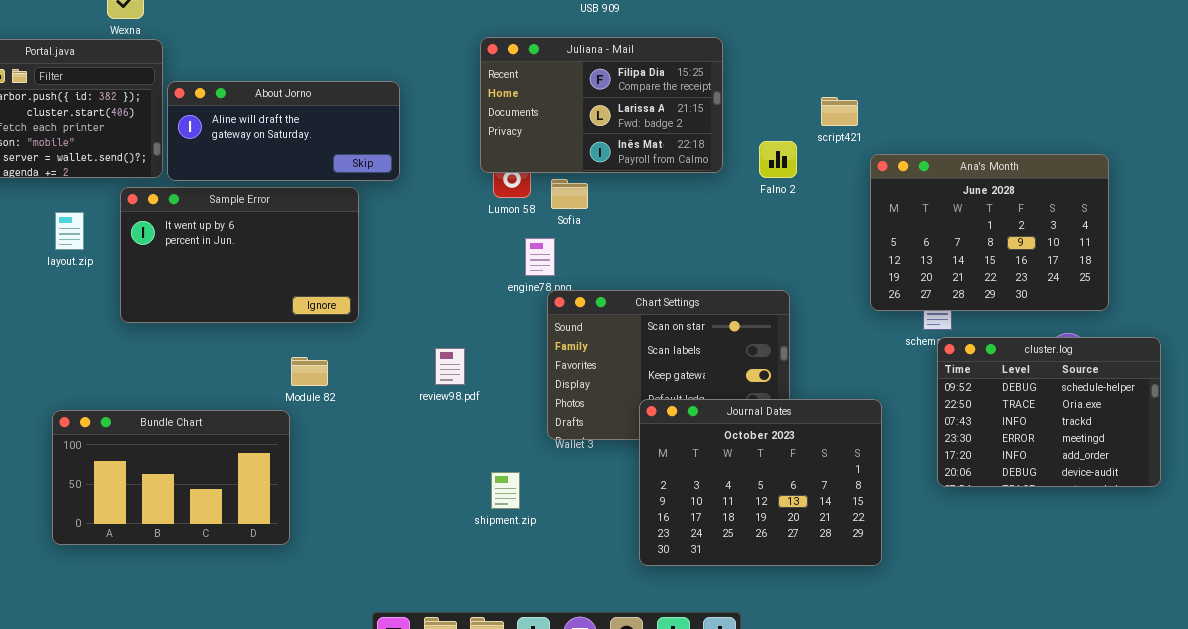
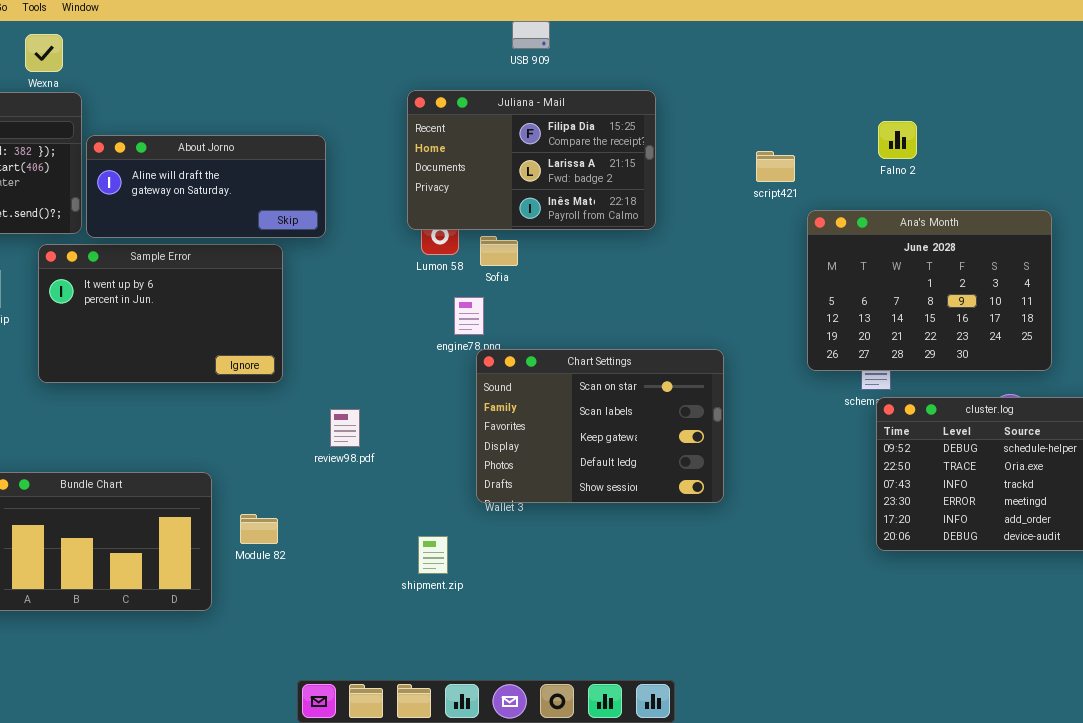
Falno 2: [759,141,797,178] -> [878,121,917,159], moved
review98.pdf: [435,348,465,385] -> [330,409,360,447], moved
Module 82: [291,357,328,386] -> [240,514,278,544], moved
Journal Dates: [639,399,882,566] -> none, closed

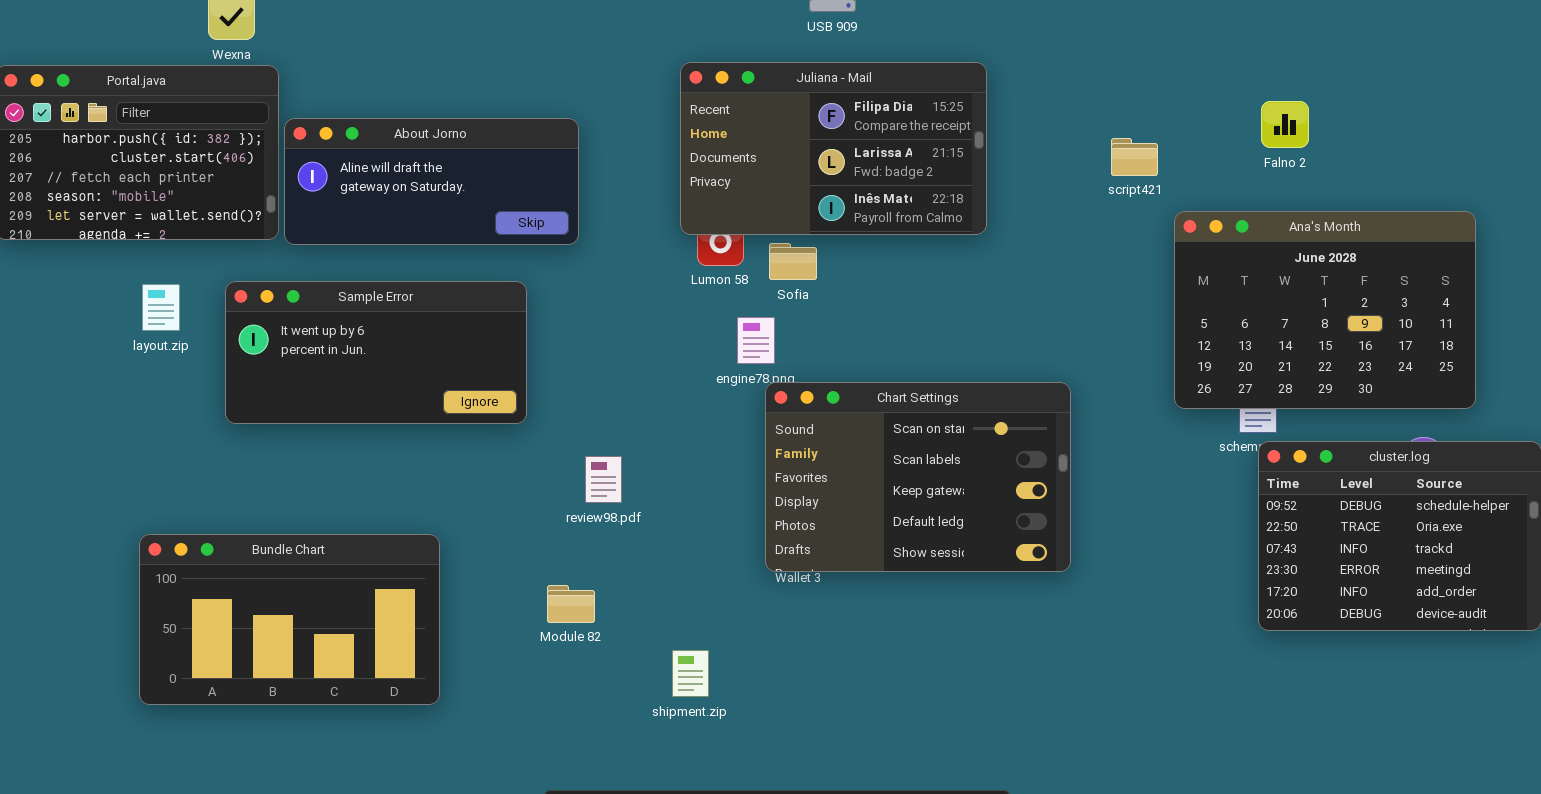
Sample Error: [38,244,283,383] -> [225,281,527,424], resized
Module 82: [240,514,278,544] -> [547,585,595,623], moved
shipment.zip: [418,536,448,574] -> [672,650,709,697], moved

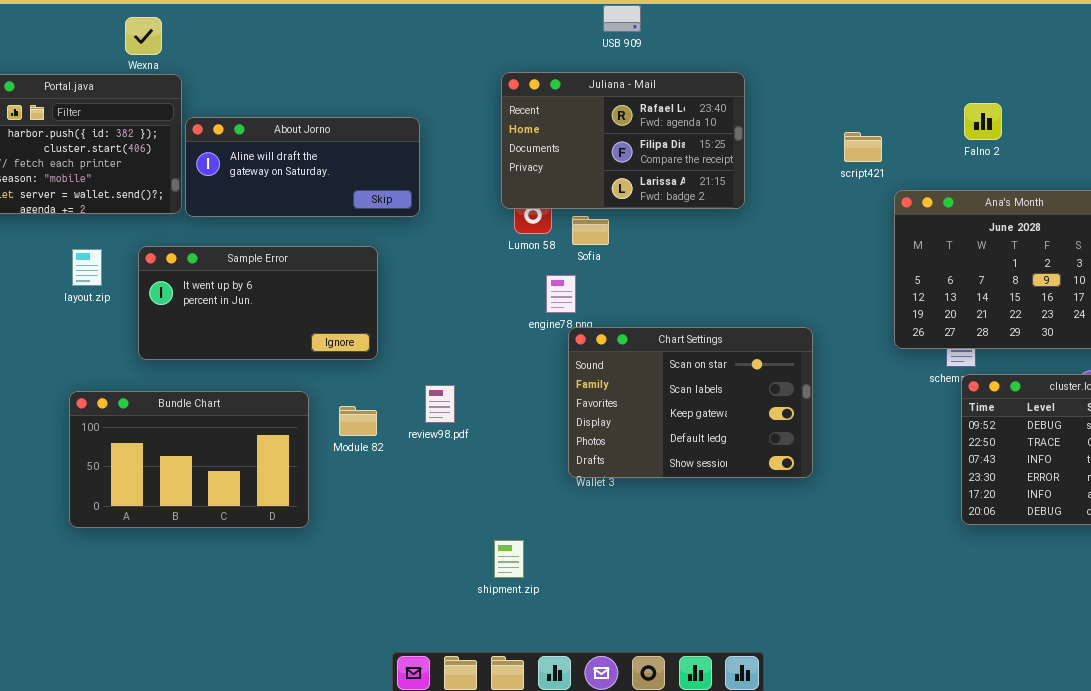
Juliana - Mail: [680,62,987,235] -> [501,72,745,209], scrolled up 1 row
Bundle Chart: [139,534,440,705] -> [69,391,309,528], moved
Module 82: [547,585,595,623] -> [339,406,377,436], moved

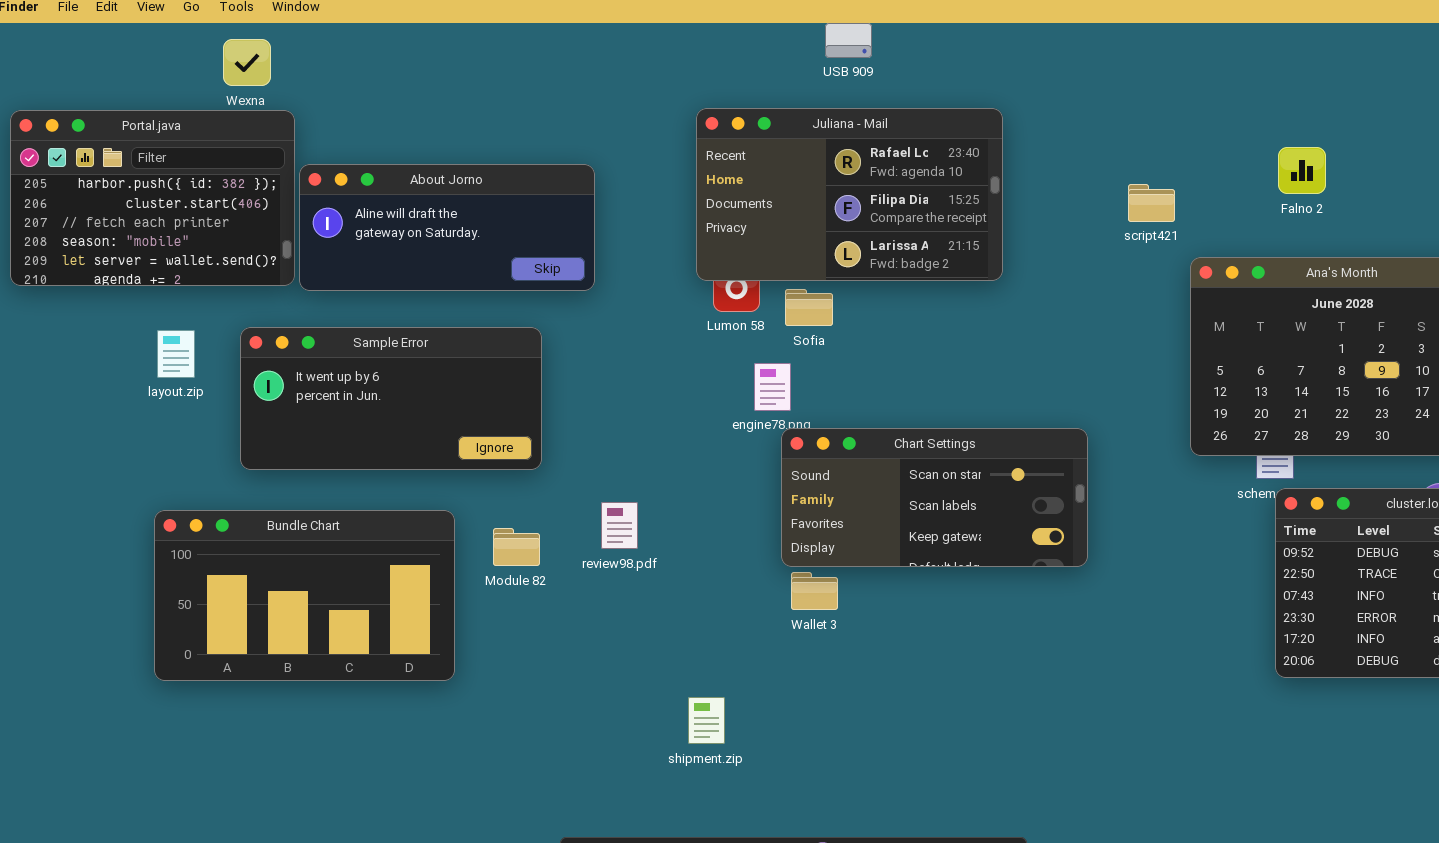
Chart Settings: [568,327,813,478] -> [781,428,1088,567], resized

